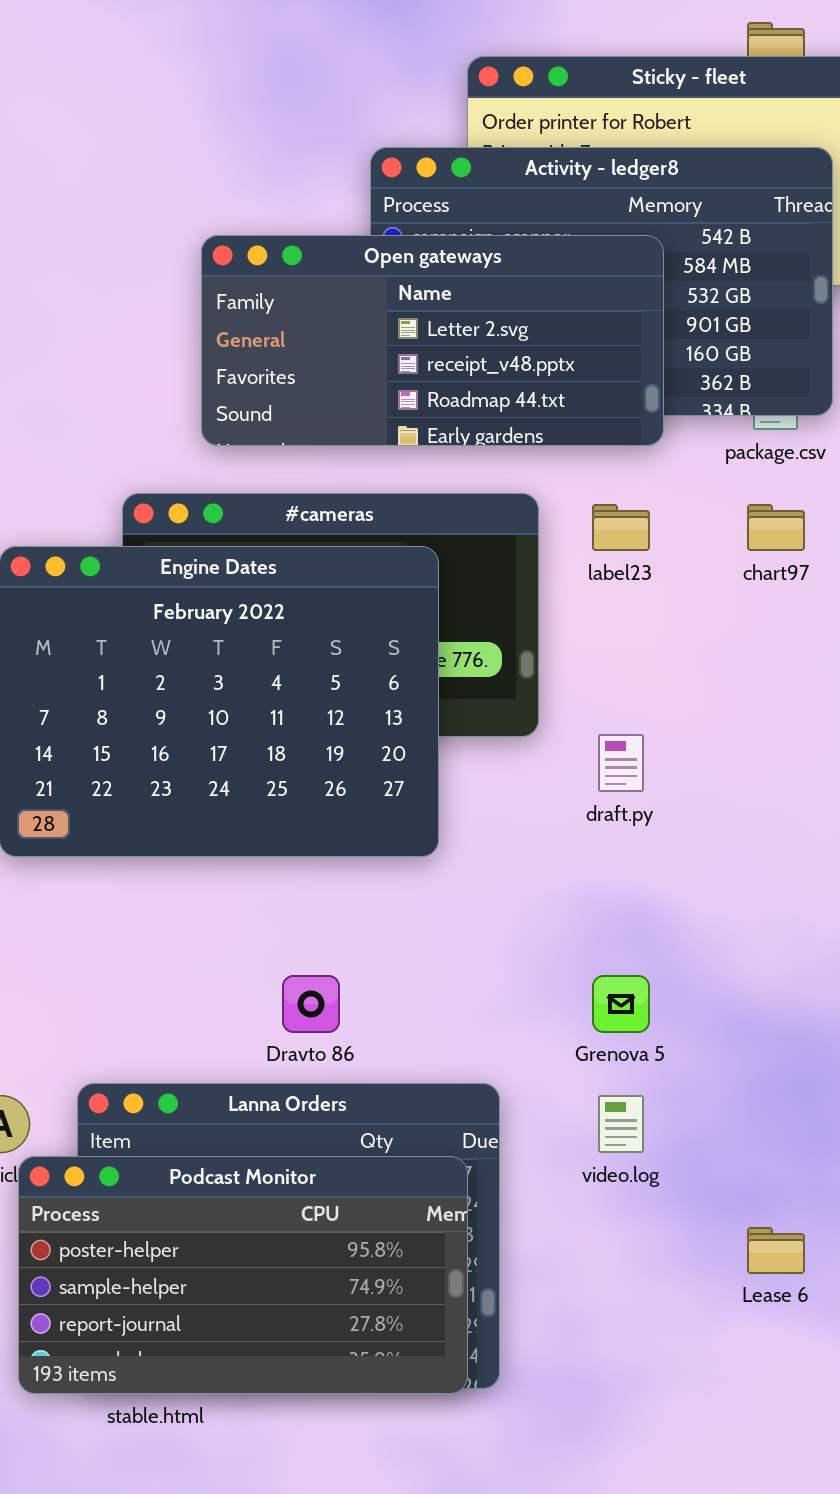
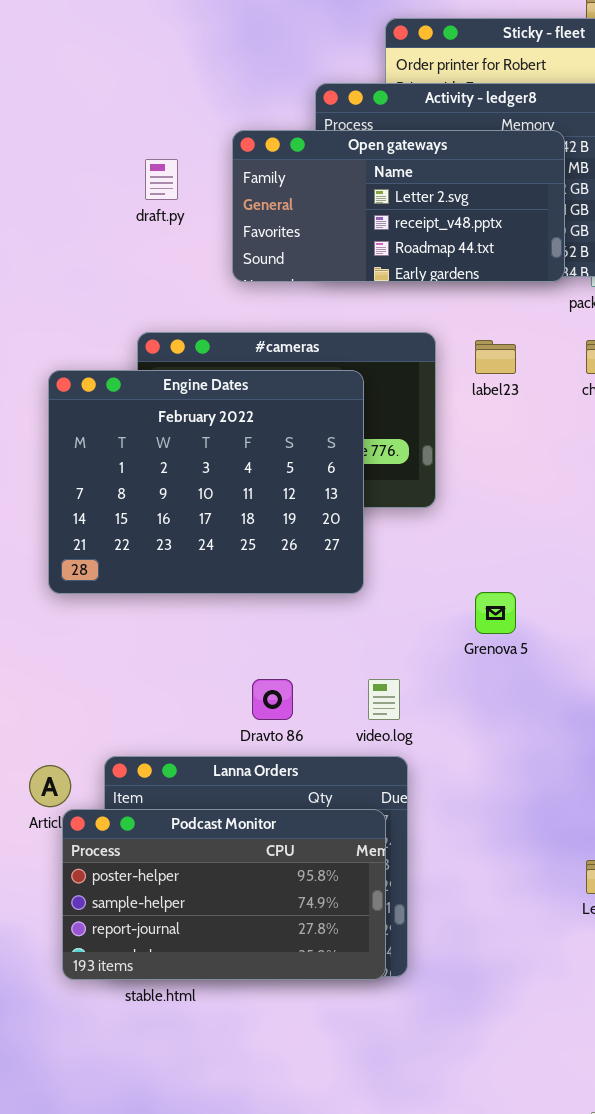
Open gateways: [201,235,664,446] -> [232,130,565,282], moved
draft.py: [598,734,644,792] -> [145,159,178,200], moved
Grenova 5: [592,975,650,1033] -> [475,592,516,634], moved
video.log: [598,1095,644,1153] -> [368,679,400,720], moved

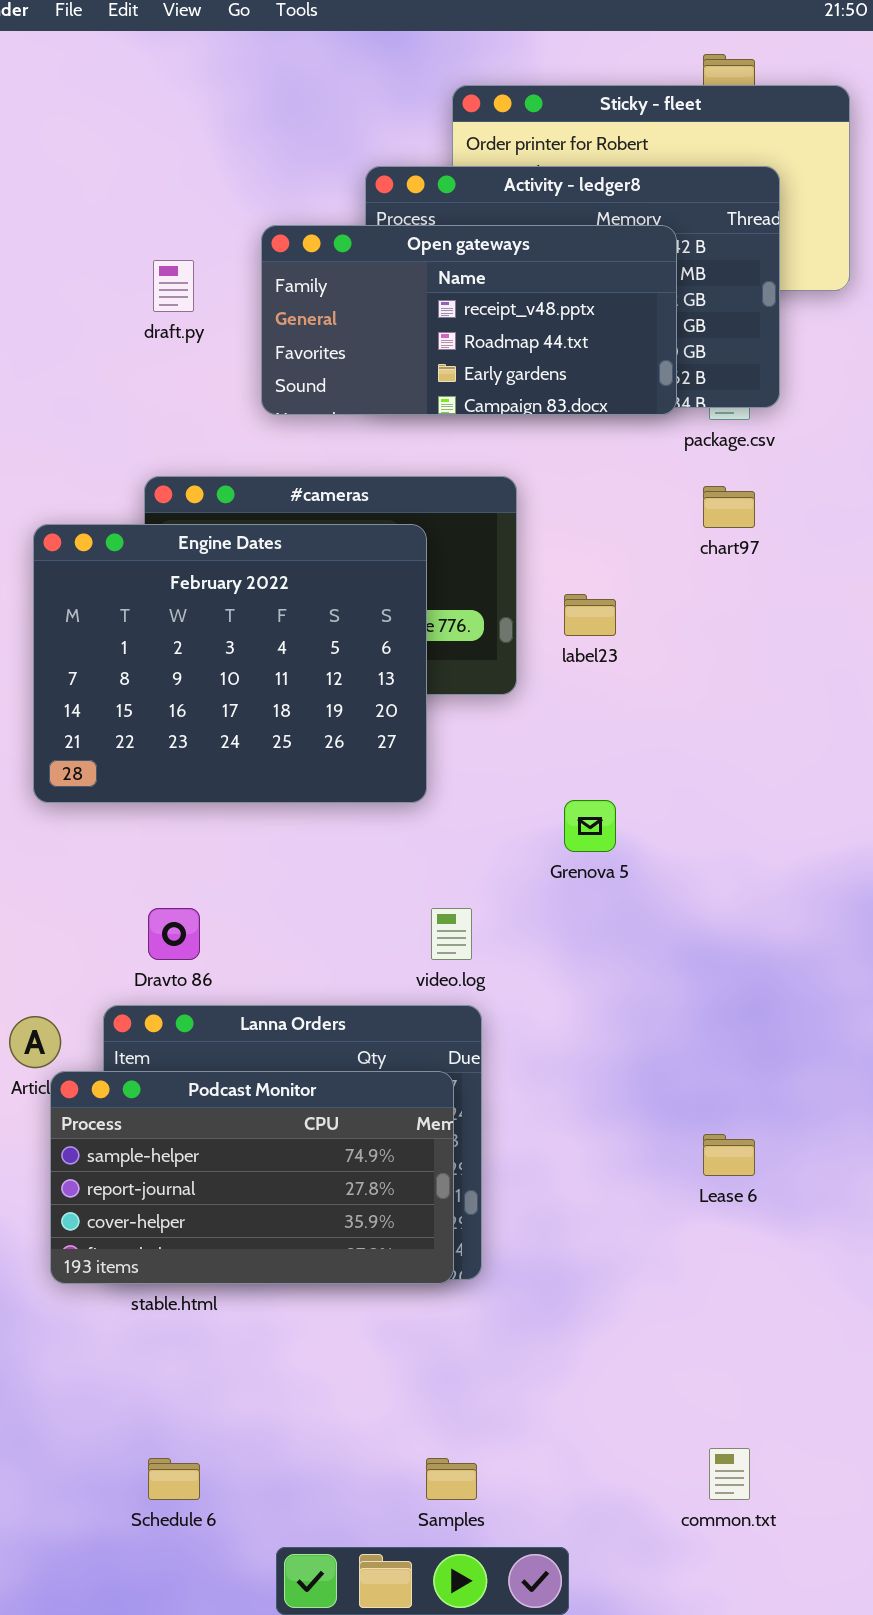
Open gateways: [232,130,565,282] -> [261,225,677,415], scrolled down 1 row
label23: [475,340,516,374] -> [564,594,616,636], moved
Dravto 86: [252,679,293,720] -> [148,908,200,960], moved
Podcast Monitor: [62,809,386,980] -> [50,1071,454,1284], scrolled down 1 row

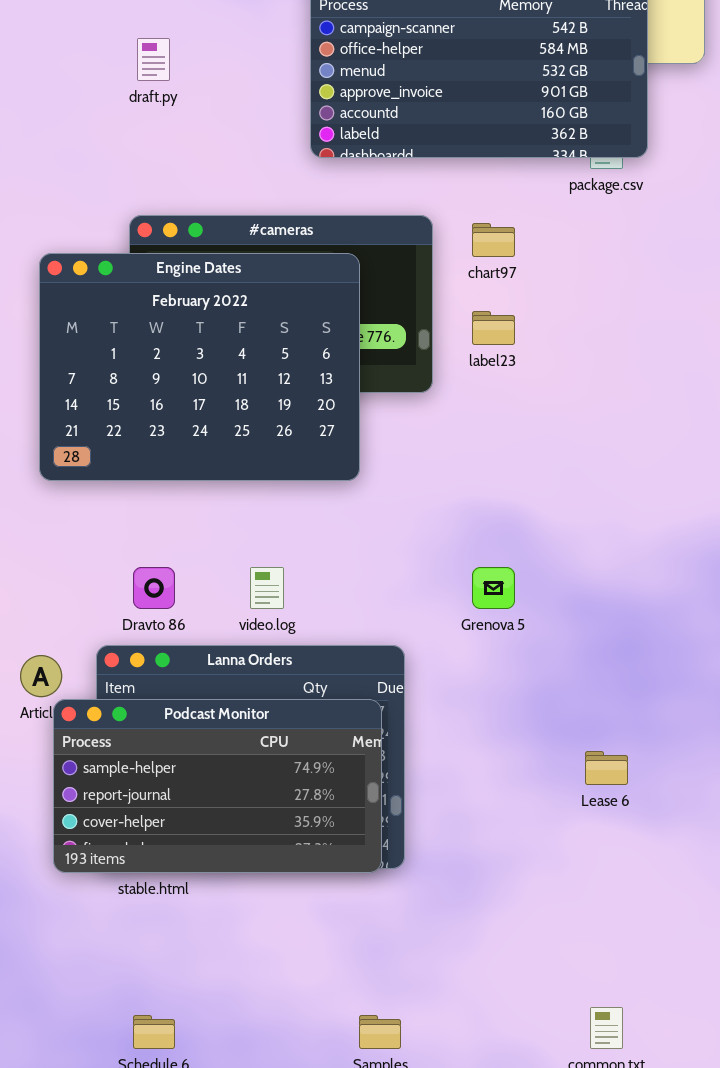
Open gateways: [261,225,677,415] -> none, closed
chart97: [703,486,755,528] -> [472,223,515,257], moved
Grenova 5: [564,800,616,852] -> [472,567,515,609], moved
video.log: [431,908,472,960] -> [250,567,284,609], moved

